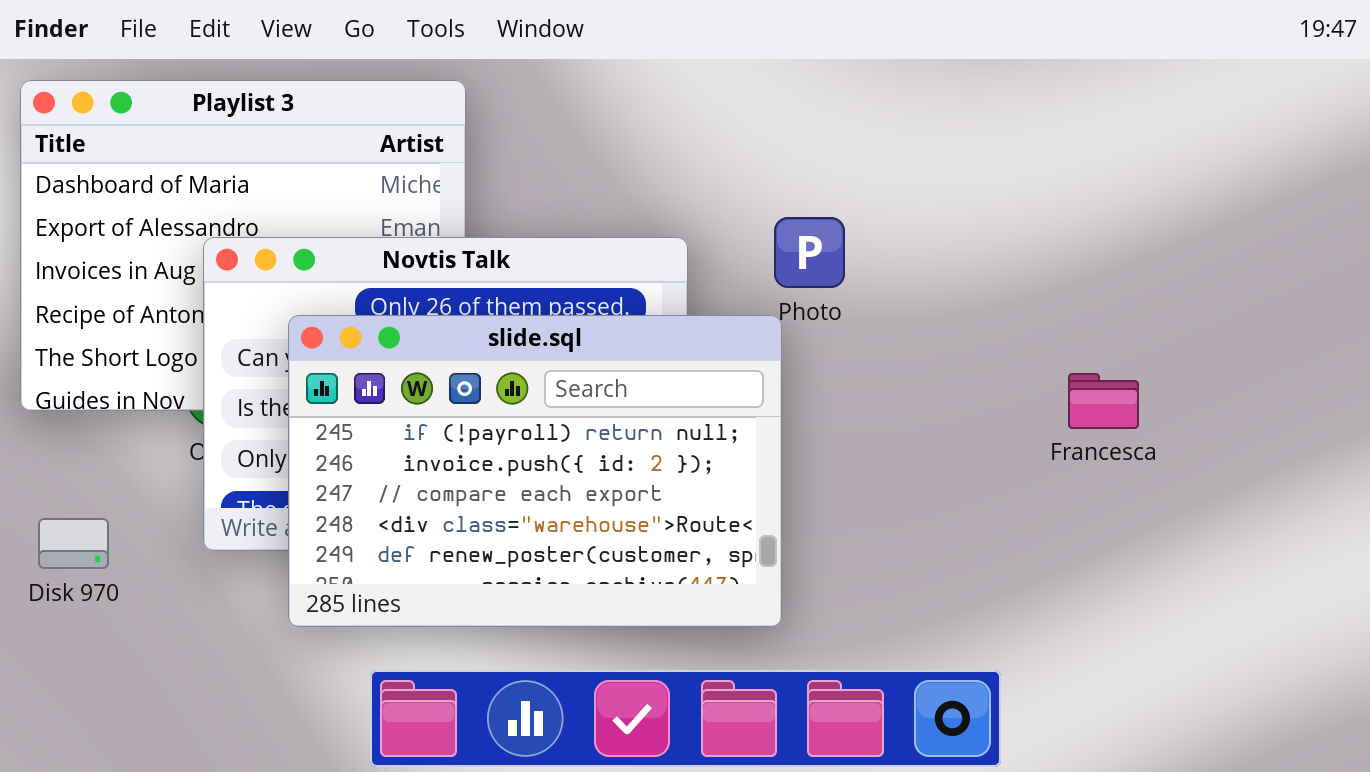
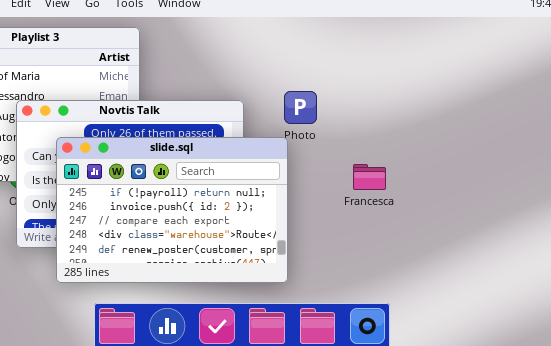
Francesca: [1068,373,1139,429] -> [353,164,386,190], moved

